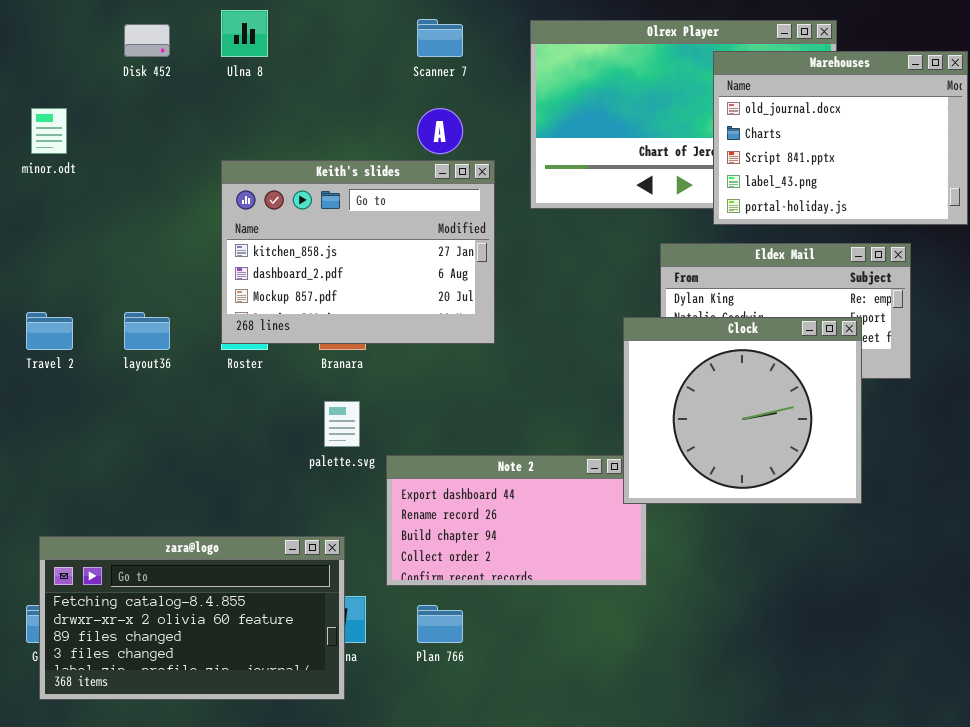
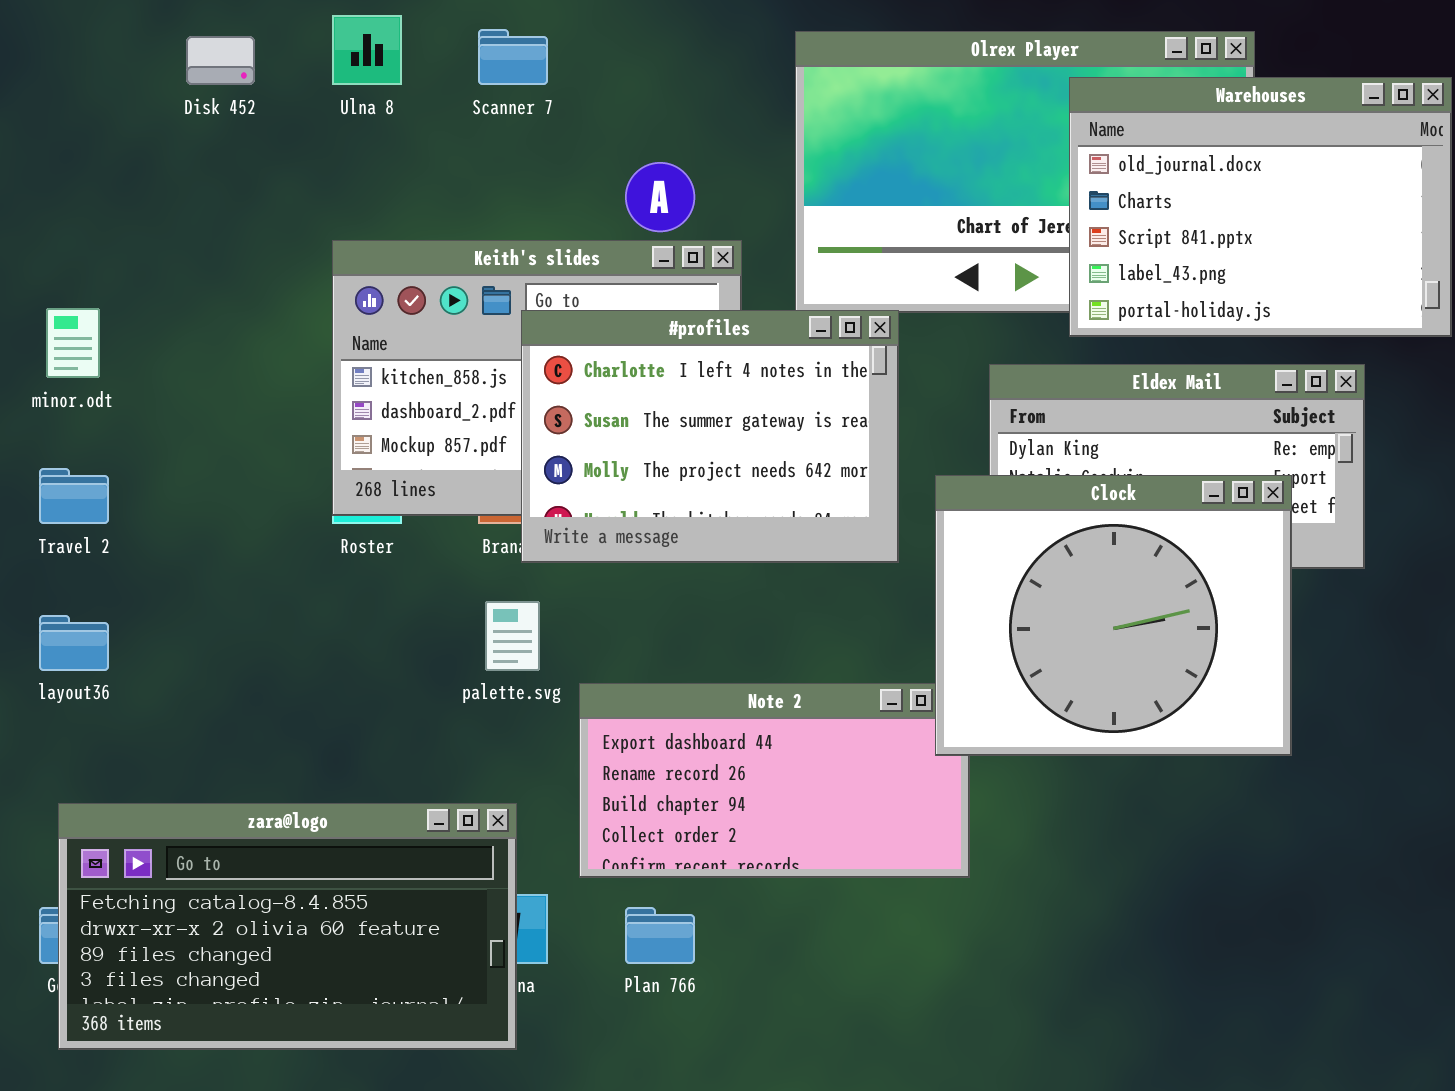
Scanner 7: [417,19,463,57] -> [478,29,548,85], moved
minor.odt: [31,108,67,154] -> [46,308,100,378], moved
#profiles: none -> [521,310,899,563], opened
layout36: [124,312,170,350] -> [39,615,109,671], moved

